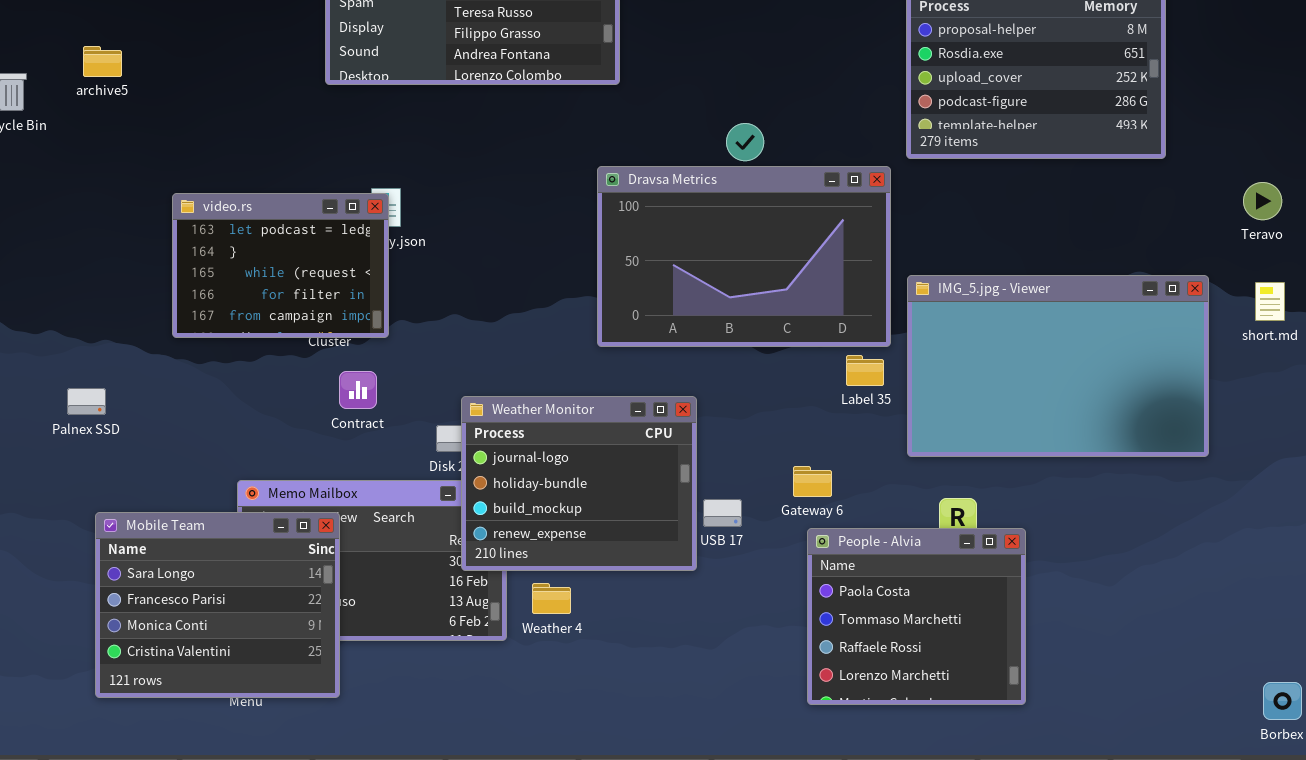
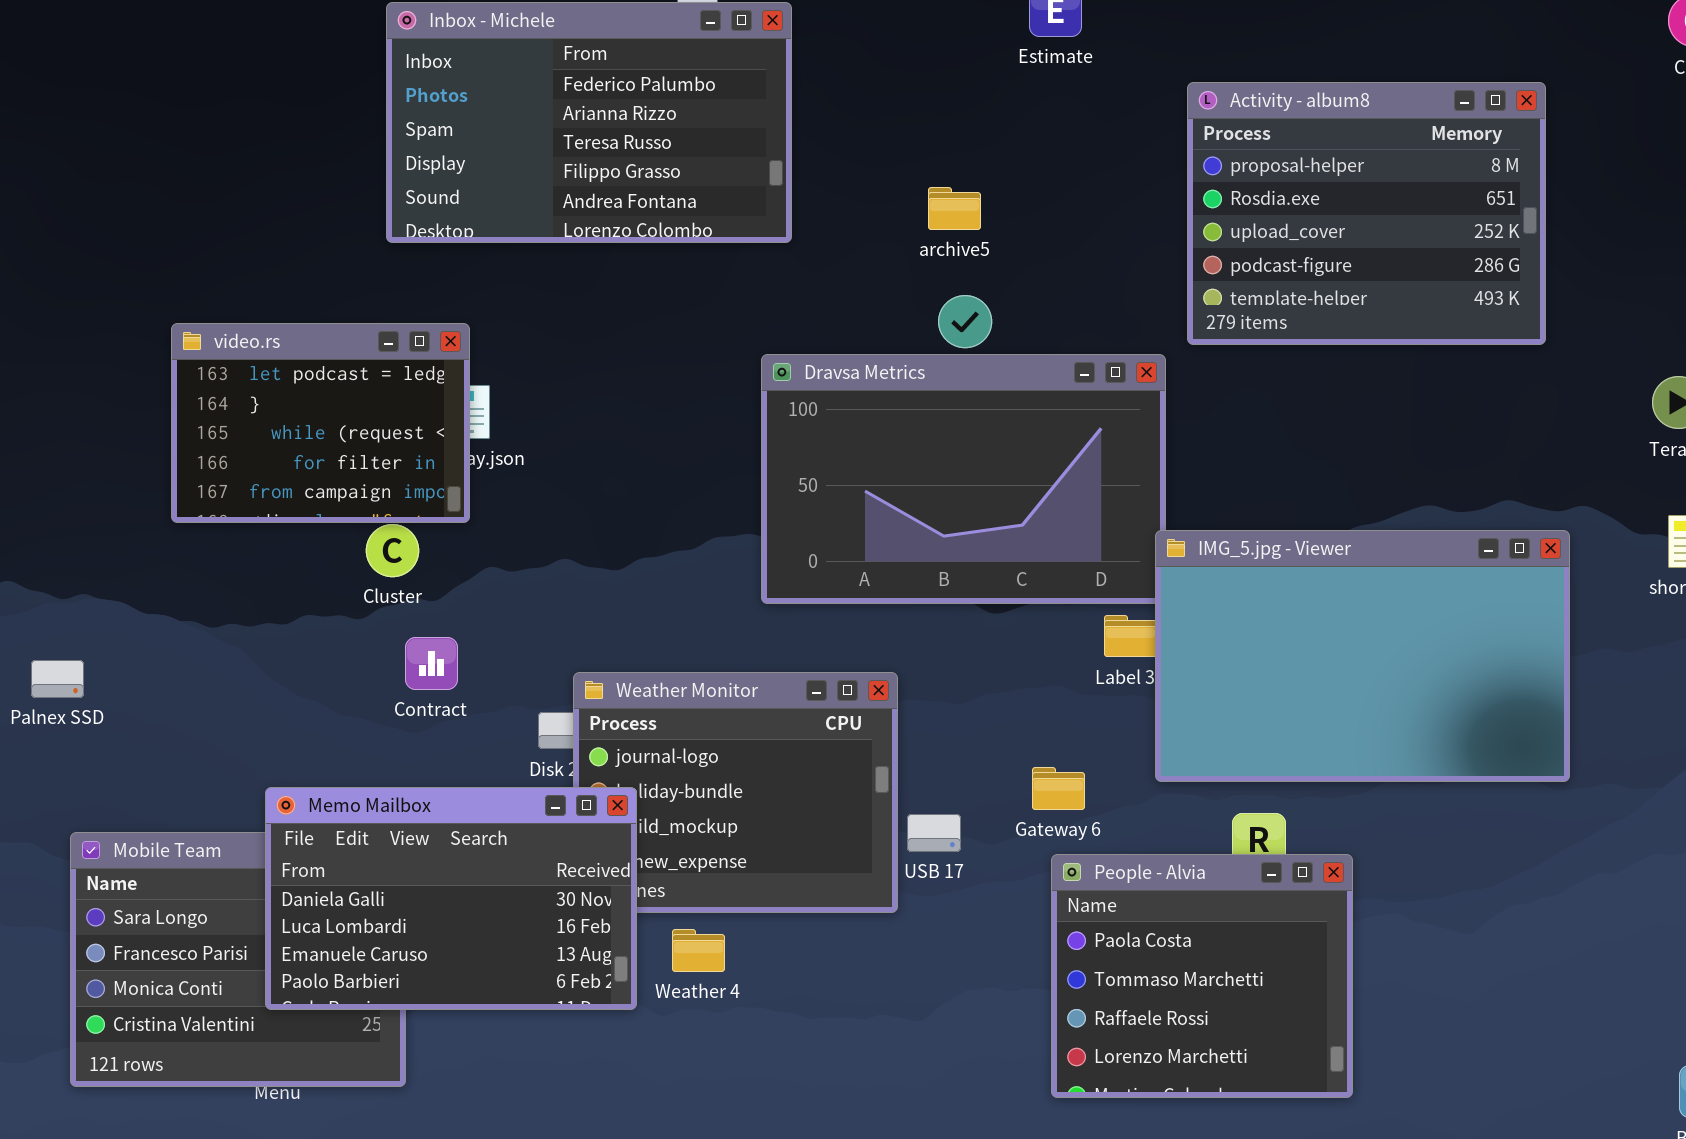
archive5: [83,46,122,77] -> [928,187,981,230], moved
video.rs: [172,193,389,338] -> [171,323,470,523], moved
IMG_5.jpg - Viewer: [907,275,1209,457] -> [1155,530,1570,782], moved
Memo Mailbox: [237,480,507,641] -> [265,787,637,1010], raised

